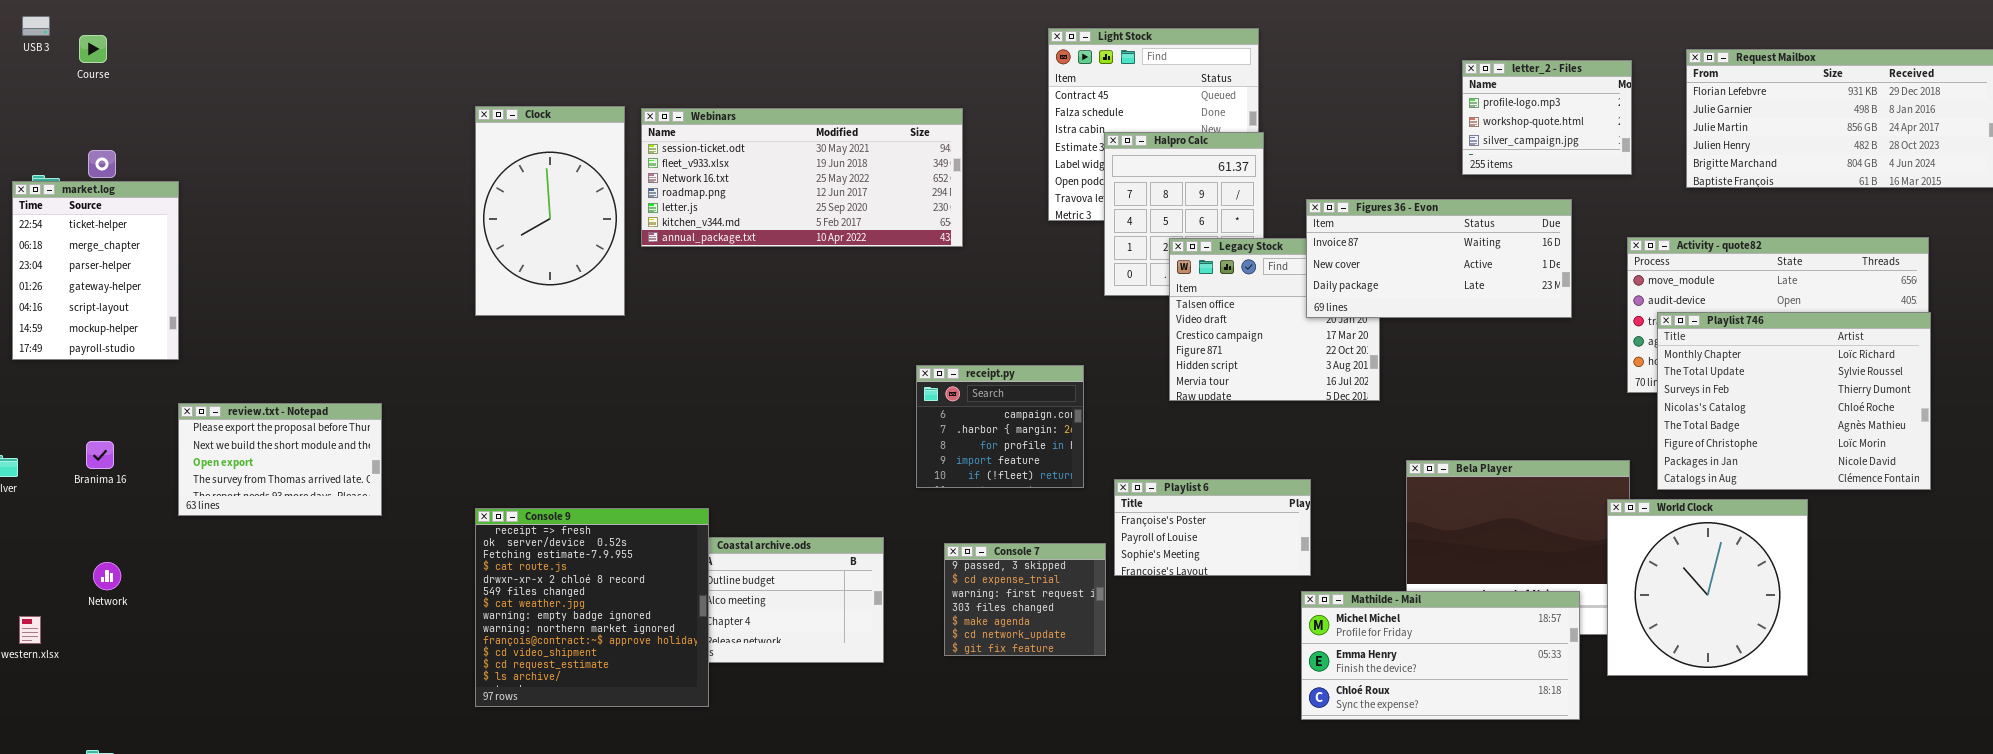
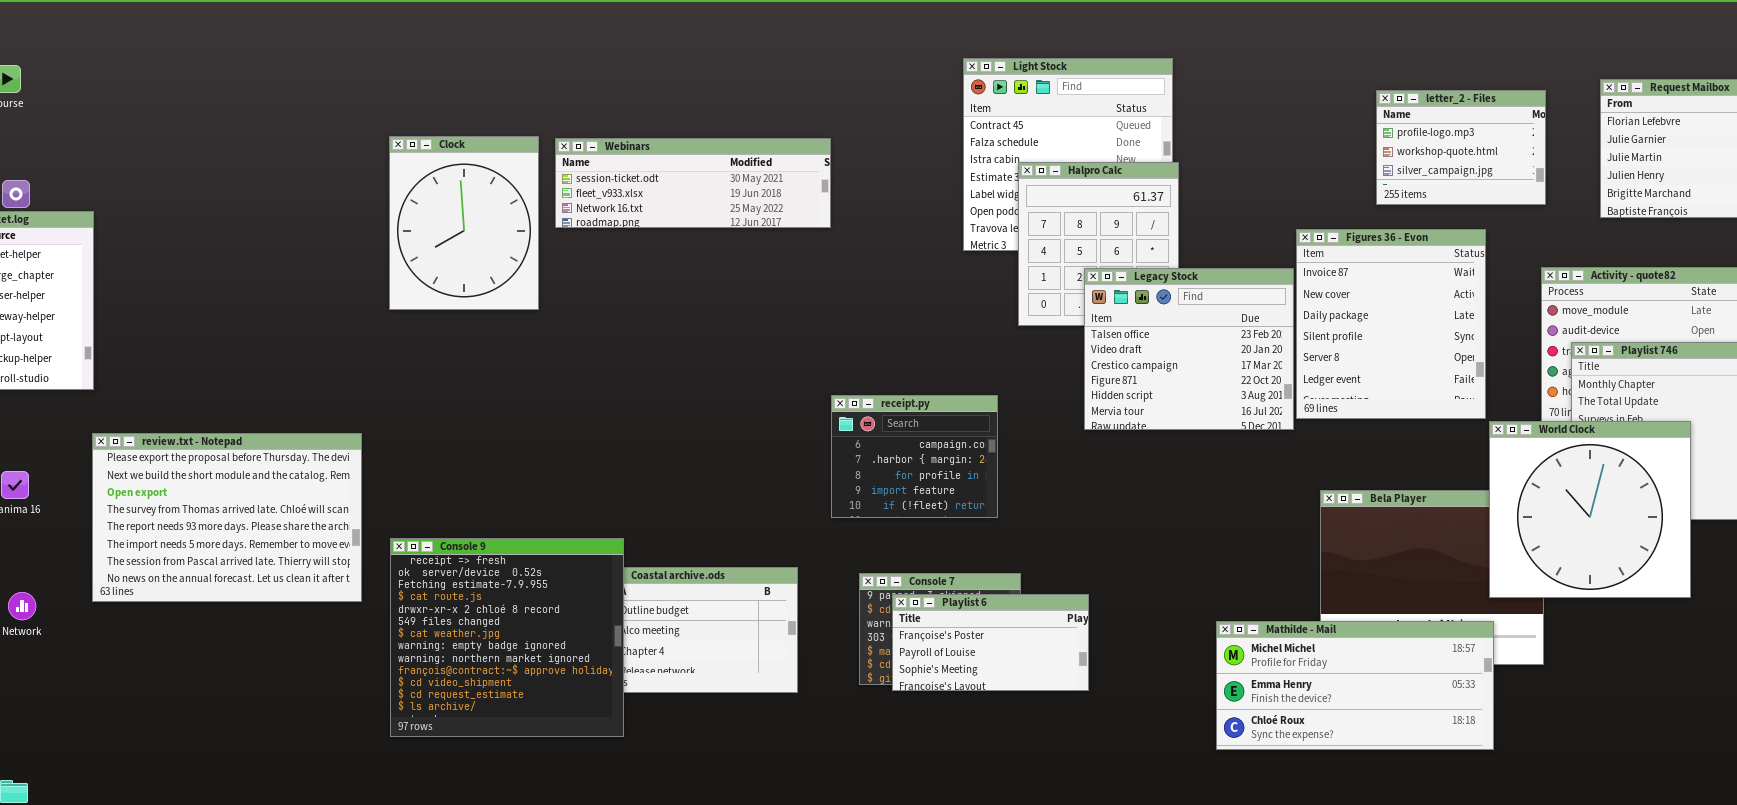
Clock: [475,106,625,316] -> [389,136,539,310], resized
Webinars: [641,108,963,247] -> [555,138,831,228], resized
Figures 36 - Evon: [1306,199,1572,318] -> [1296,229,1486,419], resized
review.txt - Notepad: [178,403,382,516] -> [92,433,362,602], resized
Playlist 6: [1114,479,1311,576] -> [892,594,1089,691], moved
World Clock: [1607,499,1808,676] -> [1489,421,1691,598], moved

